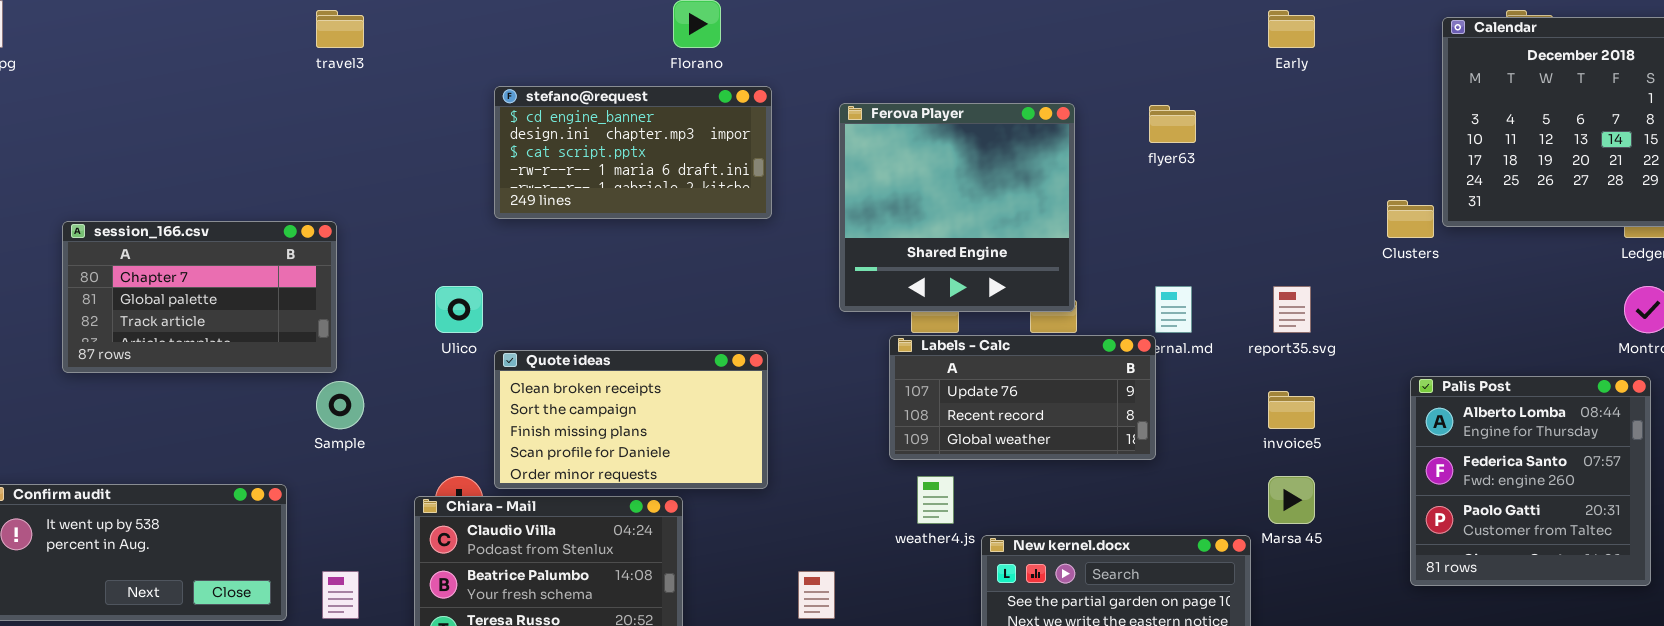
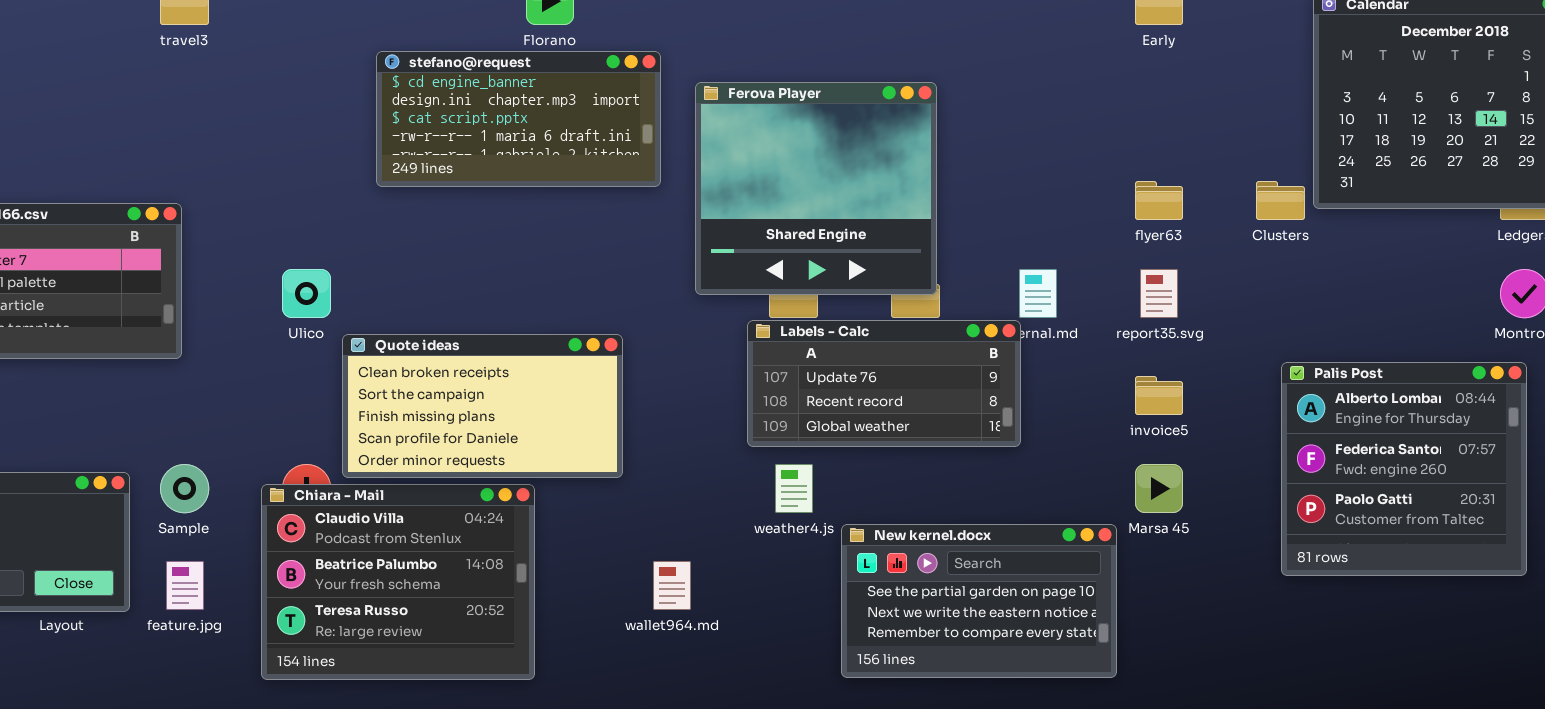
stefano@request: [494,86,772,219] -> [376,51,661,187], moved
flyer63: [1149,105,1196,143] -> [1135,181,1183,220], moved
Sample: [316,381,364,429] -> [160,464,209,513], moved

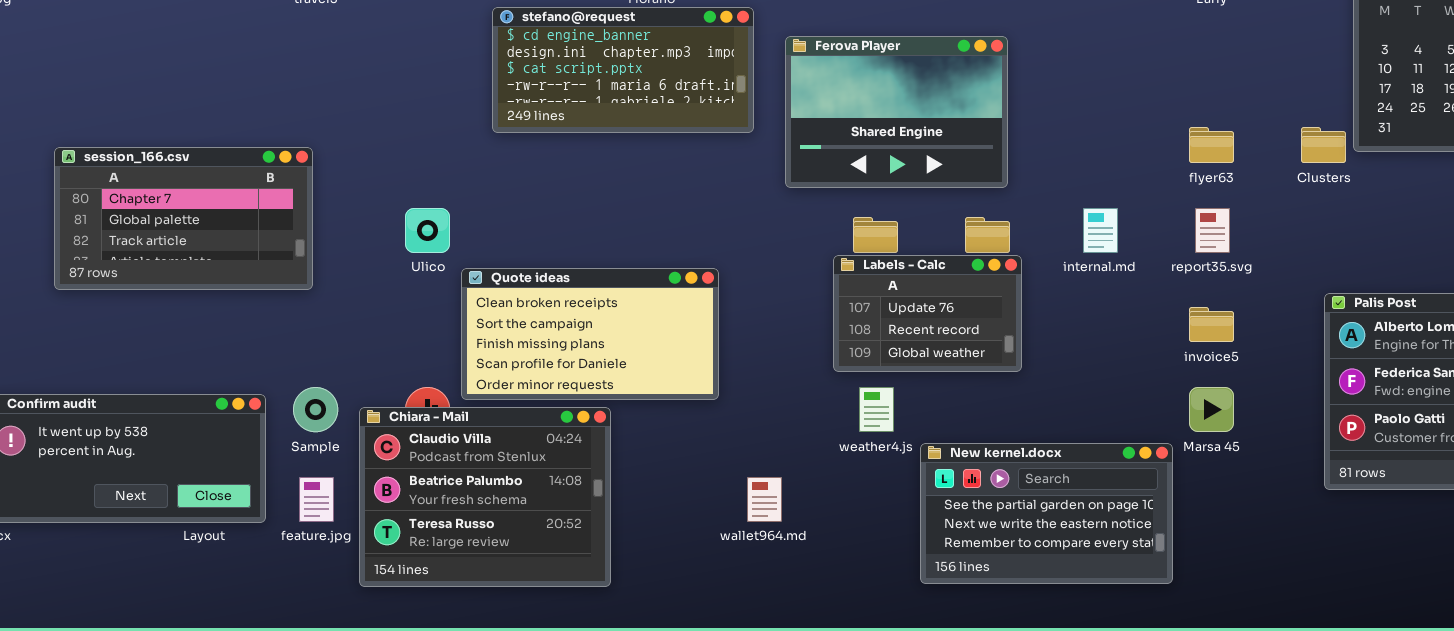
Ferova Player: [695,82,937,295] -> [785,36,1008,188], resized
Labels - Calc: [747,320,1021,447] -> [833,255,1022,372], resized
Chiara - Mail: [261,484,535,680] -> [359,407,611,587], moved

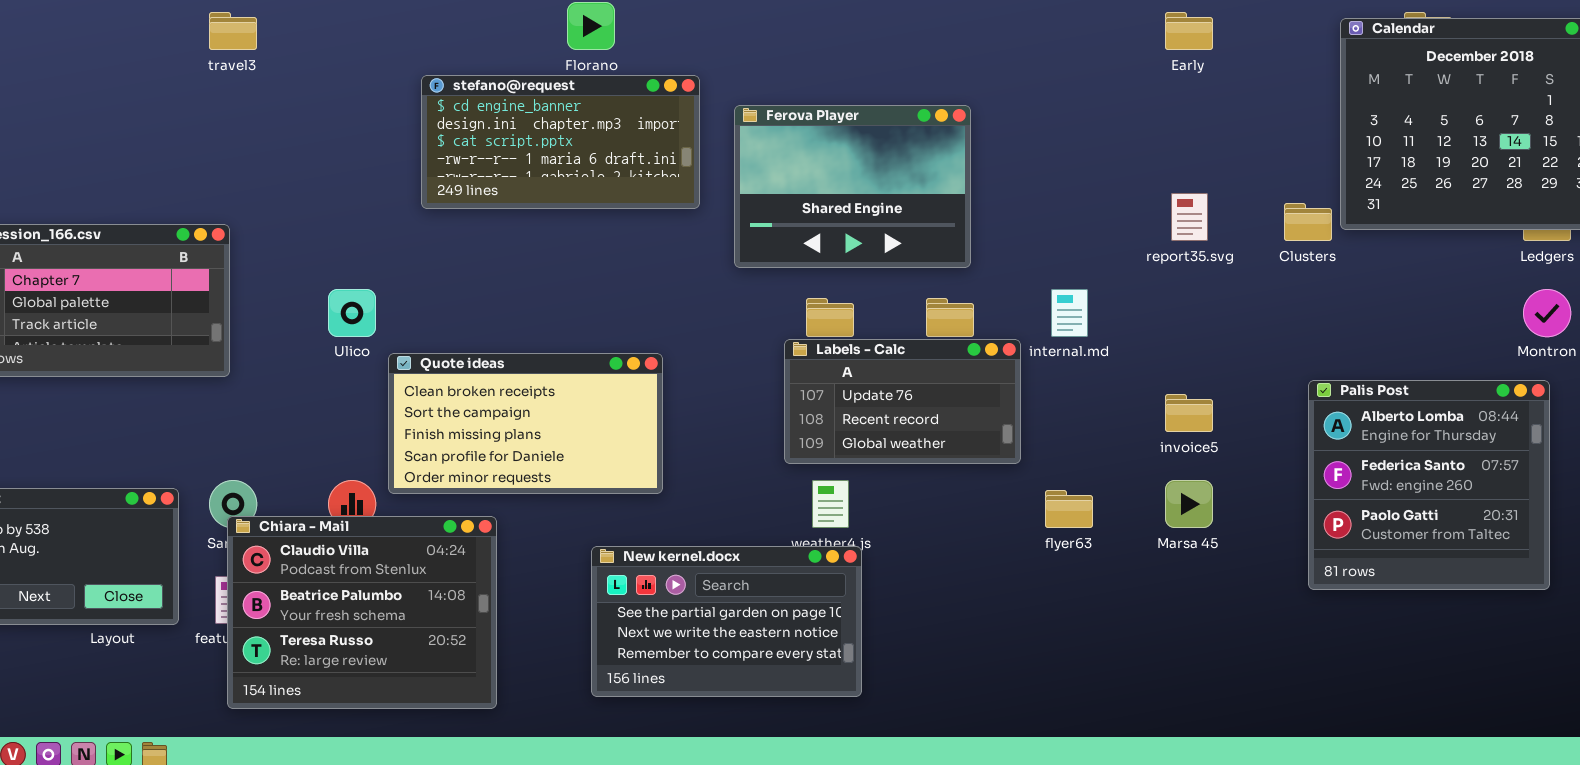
flyer63: [1189,127,1234,163] -> [1045,490,1093,528], moved
report35.svg: [1195,208,1230,253] -> [1171,193,1208,241], moved
Labels - Calc: [833,255,1022,372] -> [784,339,1021,464], resized
Chiara - Mail: [359,407,611,587] -> [227,516,497,709], moved
New kernel.docx: [920,443,1173,584] -> [591,546,862,697], moved

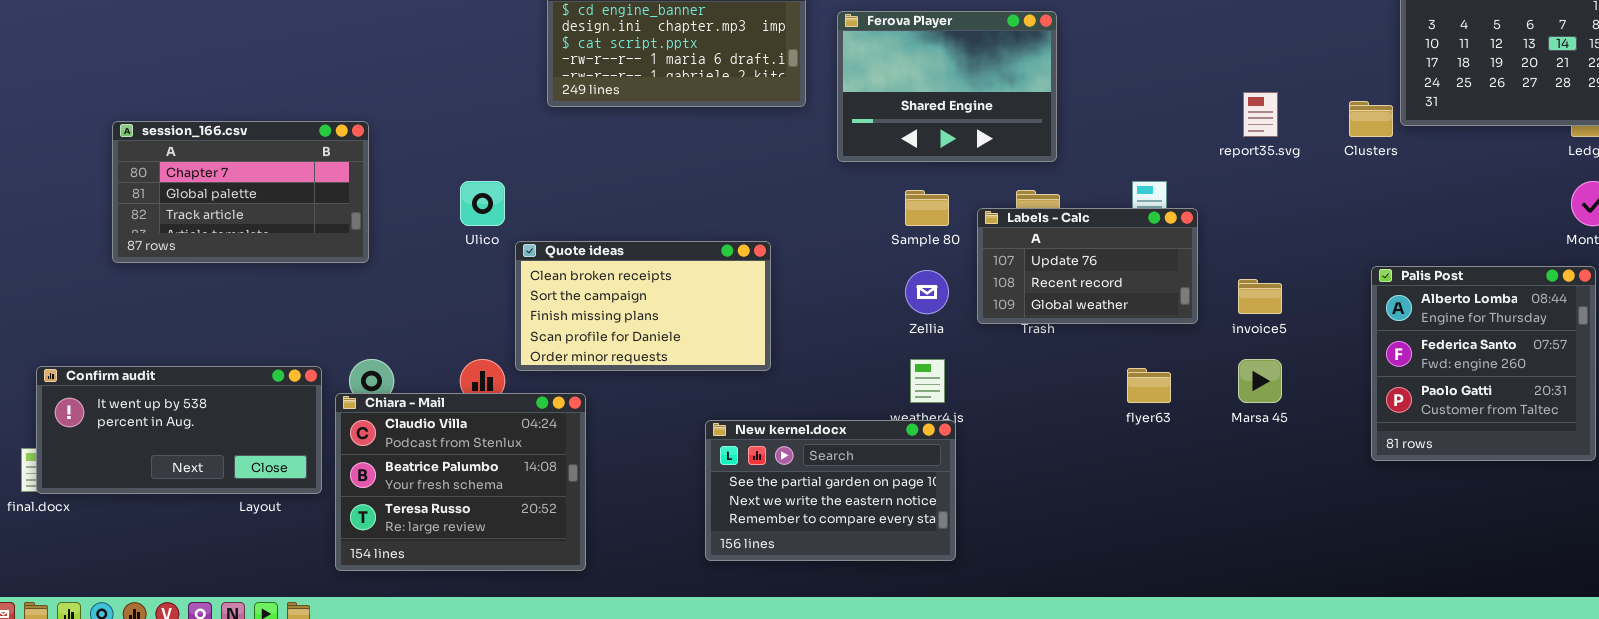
Labels - Calc: [784,339,1021,464] -> [977,208,1198,324], moved
Chiara - Mail: [227,516,497,709] -> [335,393,586,571], moved

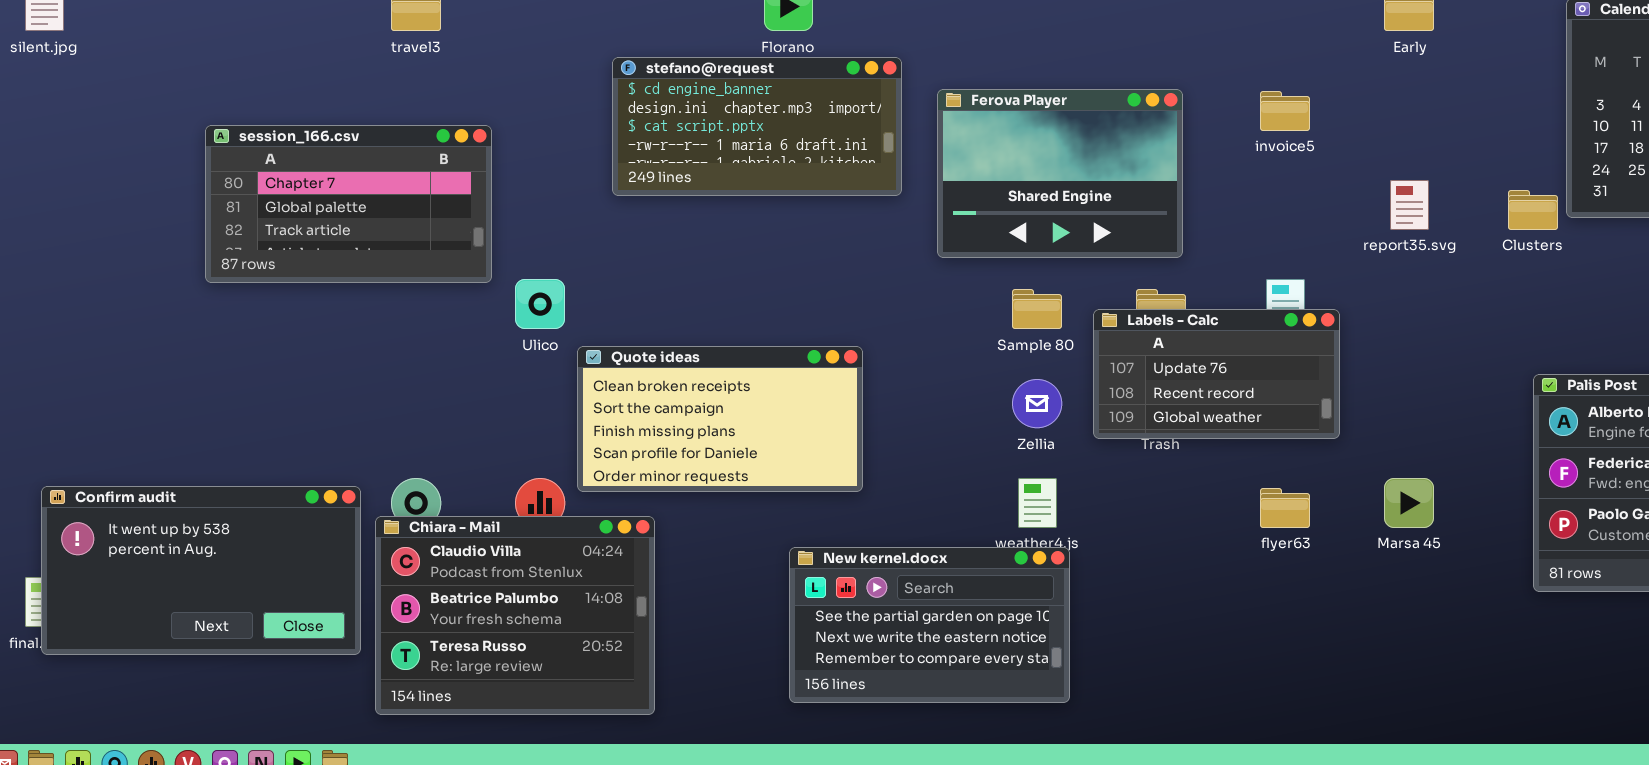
session_166.csv: [112,121,369,263] -> [205,125,492,283], moved
invoice5: [1238,279,1282,314] -> [1260,91,1310,131], moved
Confirm audit: [36,366,322,494] -> [41,486,361,655], resized

